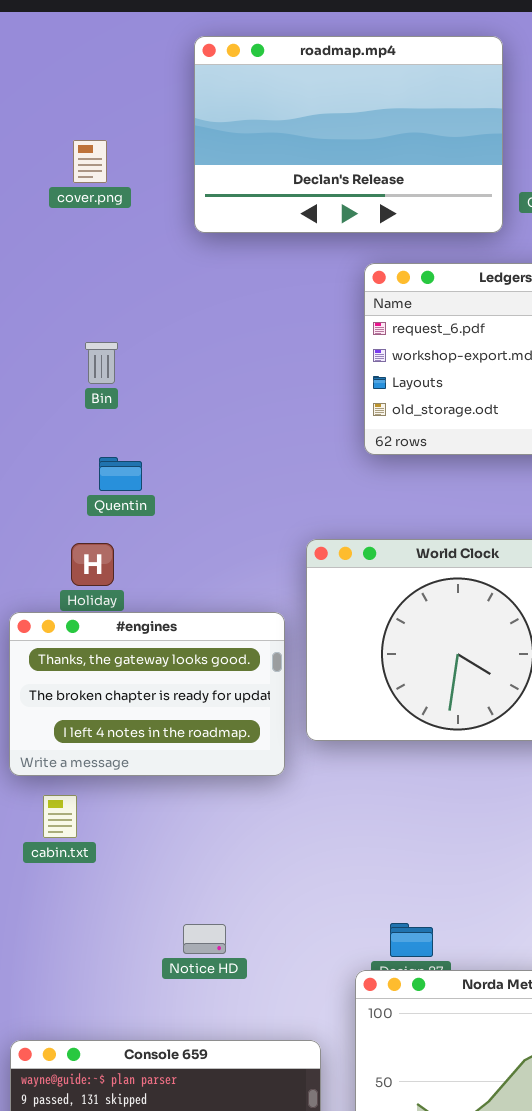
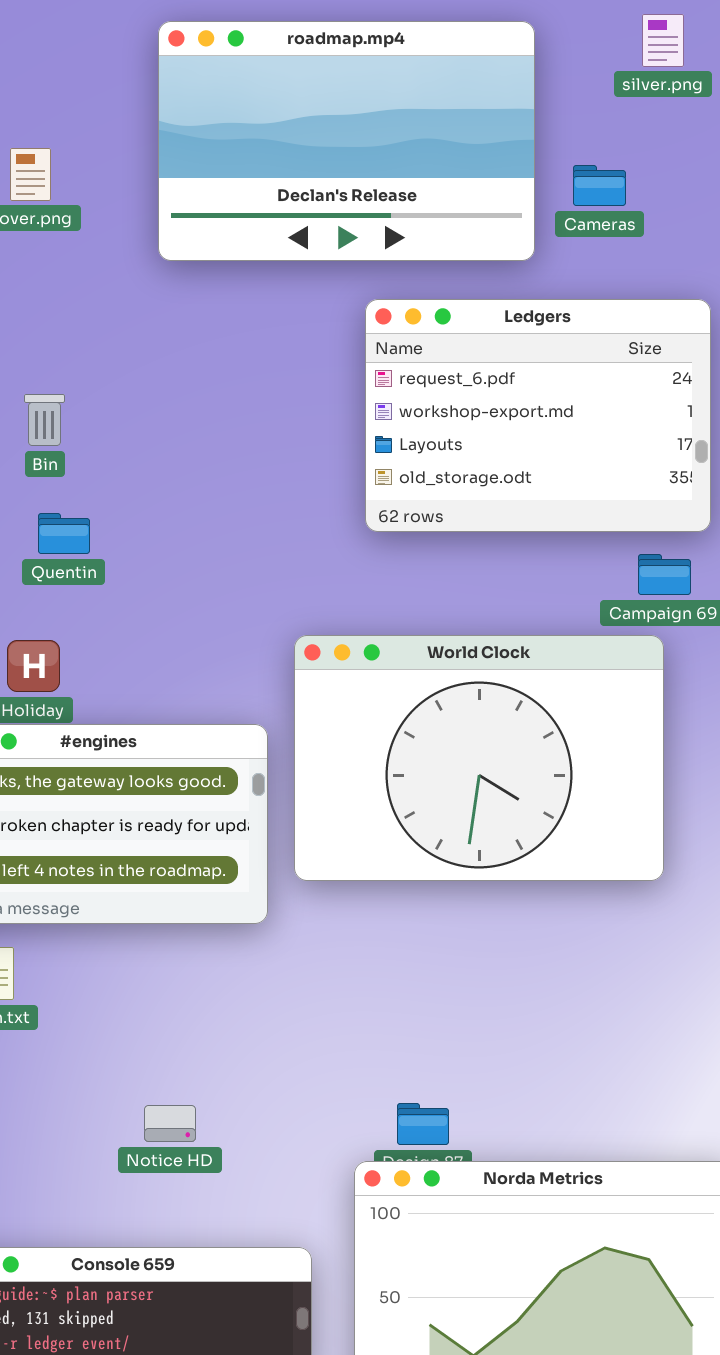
Quentin: [99,457,142,491] -> [38,513,90,554], moved

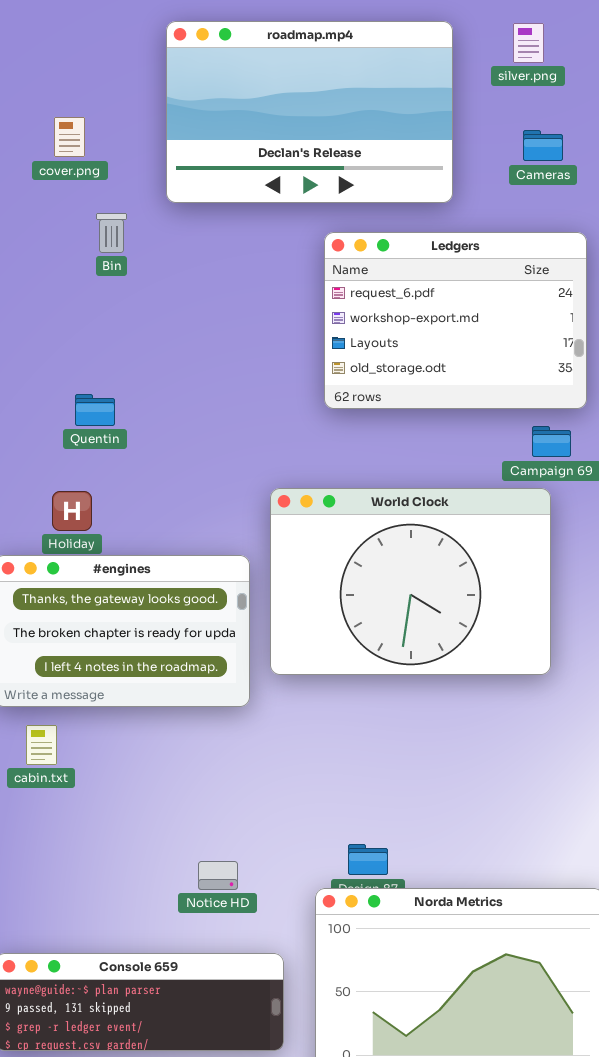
silver.png: [642,14,684,67] -> [513,23,544,63], moved
Cameras: [573,165,626,206] -> [523,130,563,161], moved
Bin: [24,394,65,446] -> [96,213,127,253], moved
Notice HD: [144,1105,196,1142] -> [198,861,238,890], moved

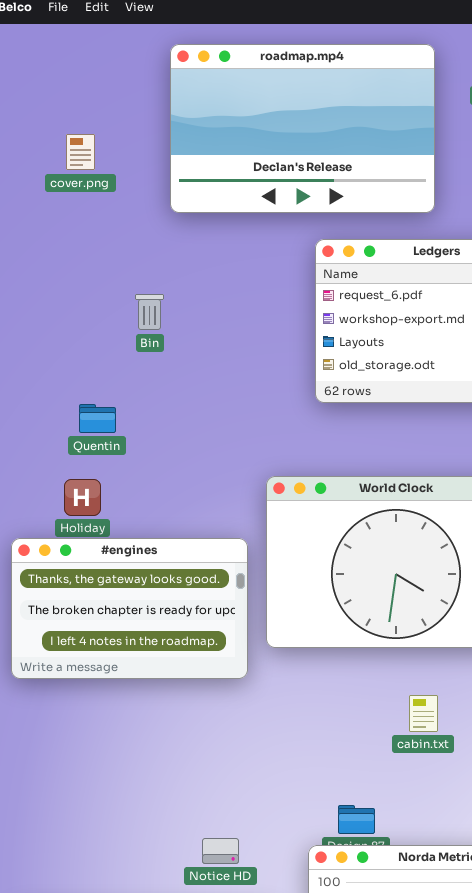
Bin: [96,213,127,253] -> [135,294,164,330], moved
Quentin: [75,394,115,426] -> [79,404,116,433], moved
cabin.txt: [26,725,57,765] -> [409,695,438,732], moved
Notice HD: [198,861,238,890] -> [202,838,239,864], moved

